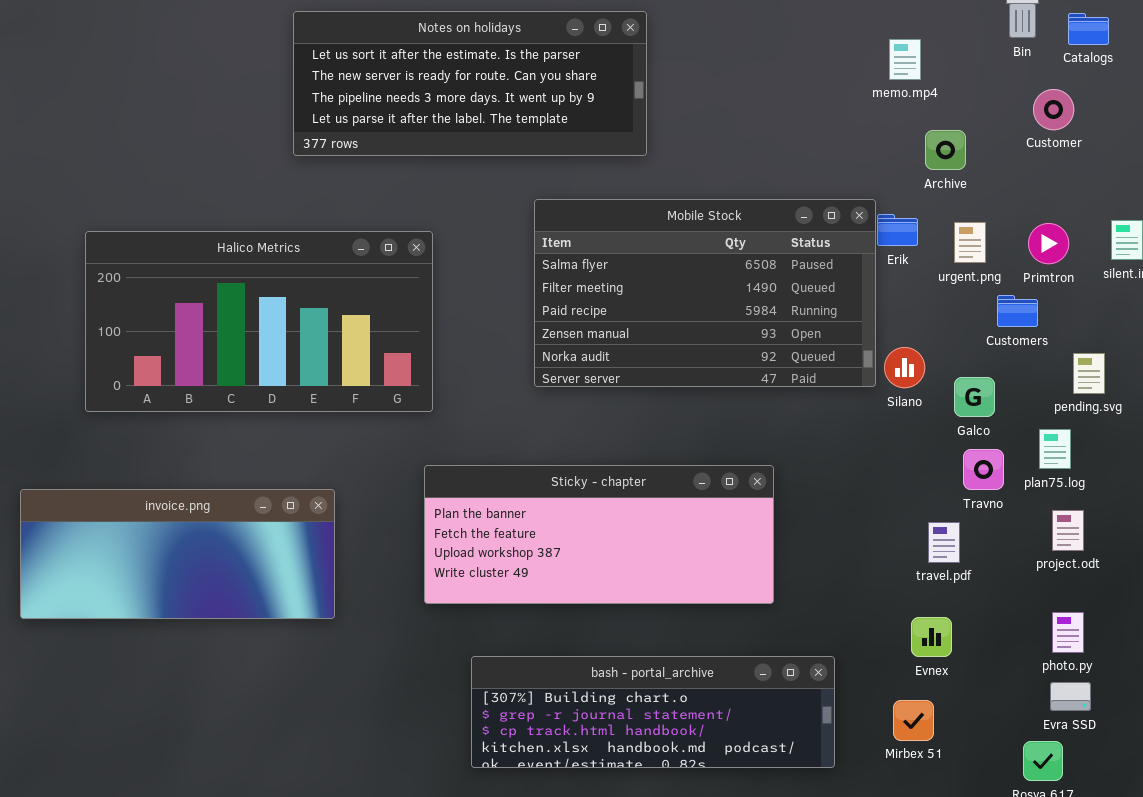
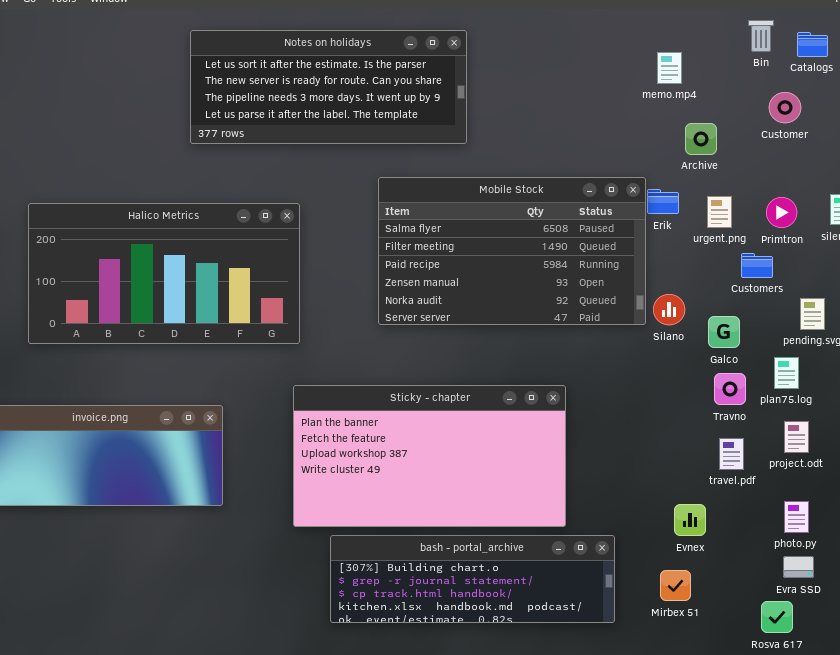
Sticky - chapter: [424,465,774,604] -> [293,385,566,527], resized
travel.pdf: [928,522,960,563] -> [719,438,744,470], moved

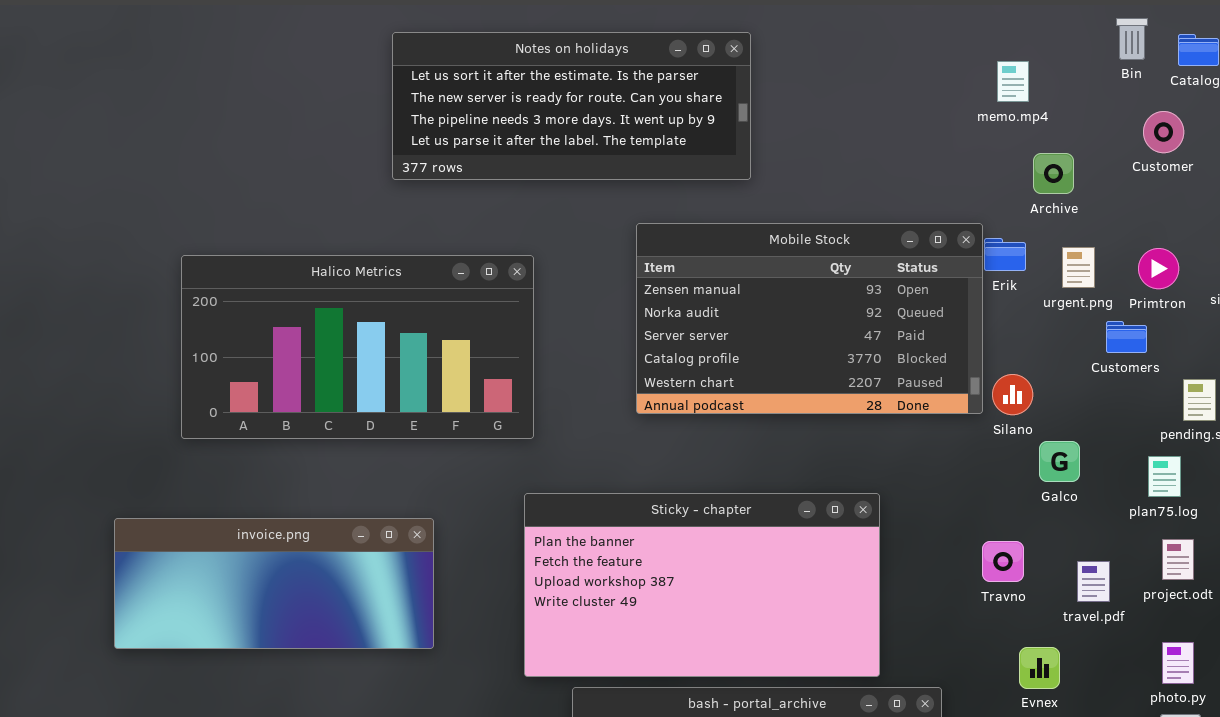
Mobile Stock: [378,177,646,325] -> [636,223,983,414], scrolled down 3 rows
Galco: [708,316,740,348] -> [1039,441,1080,482], moved
Travno: [714,373,746,405] -> [982,541,1024,582], moved

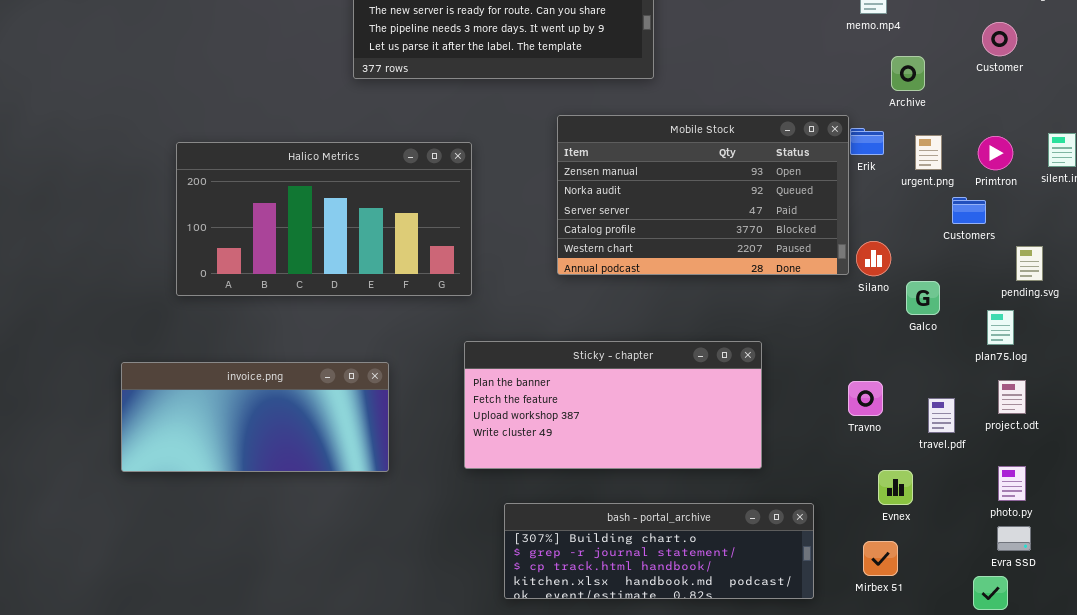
Galco: [1039,441,1080,482] -> [906,281,940,315], moved
Sticky - chapter: [524,493,880,677] -> [464,341,762,469], resized

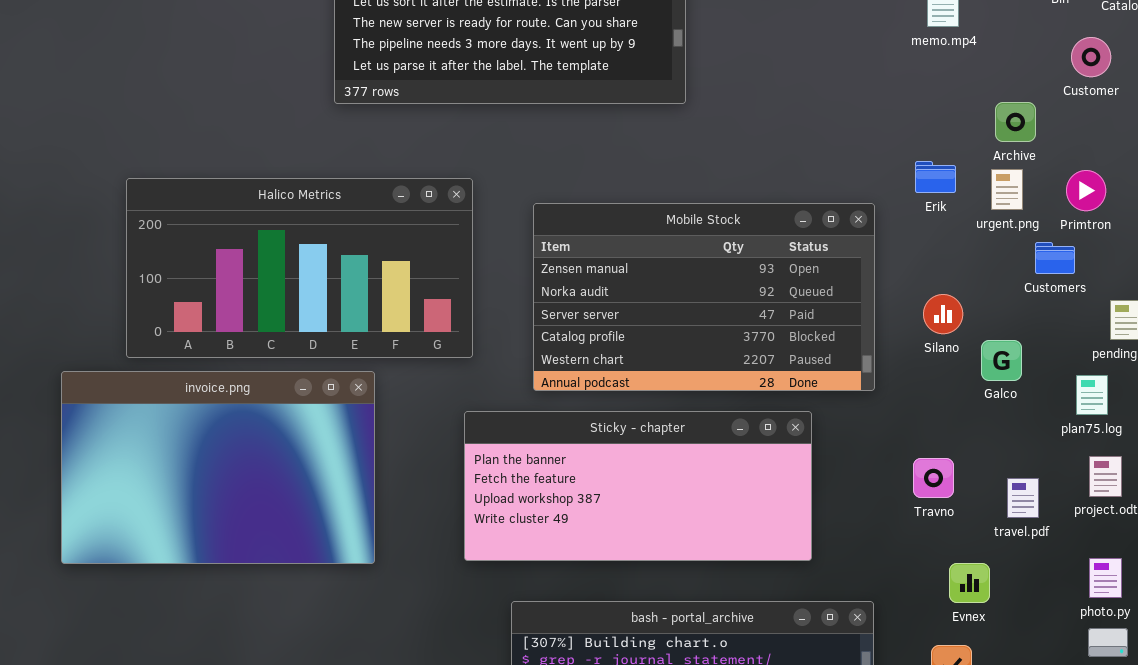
Archive: [891,56,925,91] -> [995,102,1036,142], moved
Mobile Stock: [557,115,849,275] -> [533,203,875,391], moved
invoice.png: [121,362,389,472] -> [61,371,375,564], resized

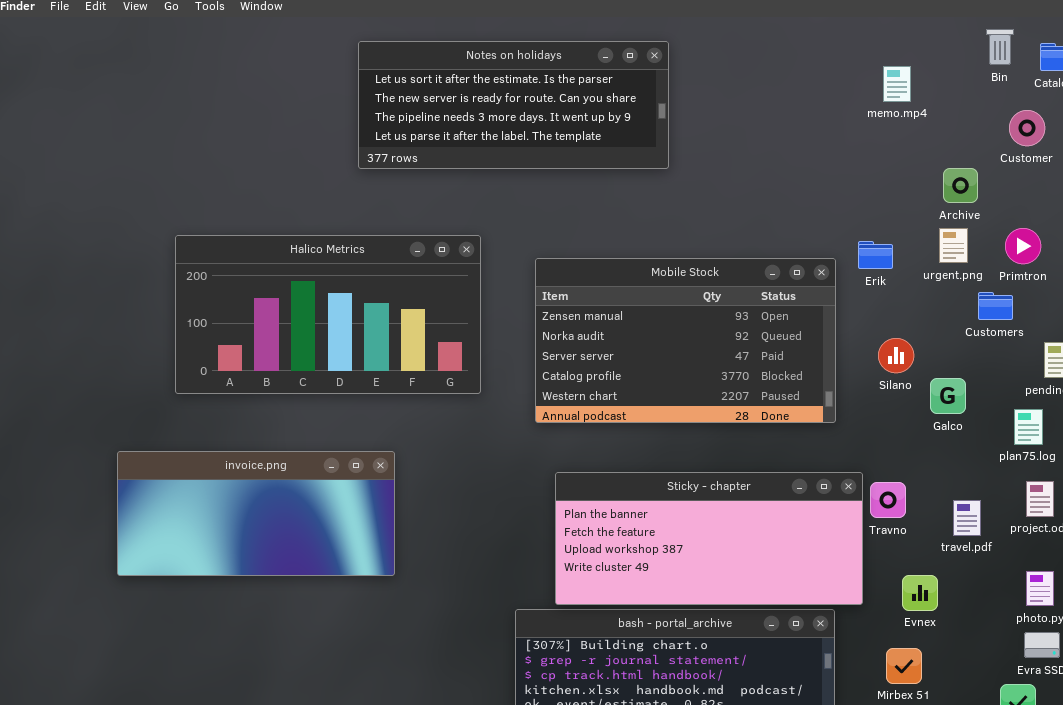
Erik: [915,161,956,193] -> [858,241,893,269], moved
invoice.png: [61,371,375,564] -> [117,451,395,576], resized
Sticky - chapter: [464,411,812,561] -> [555,472,863,605], moved

